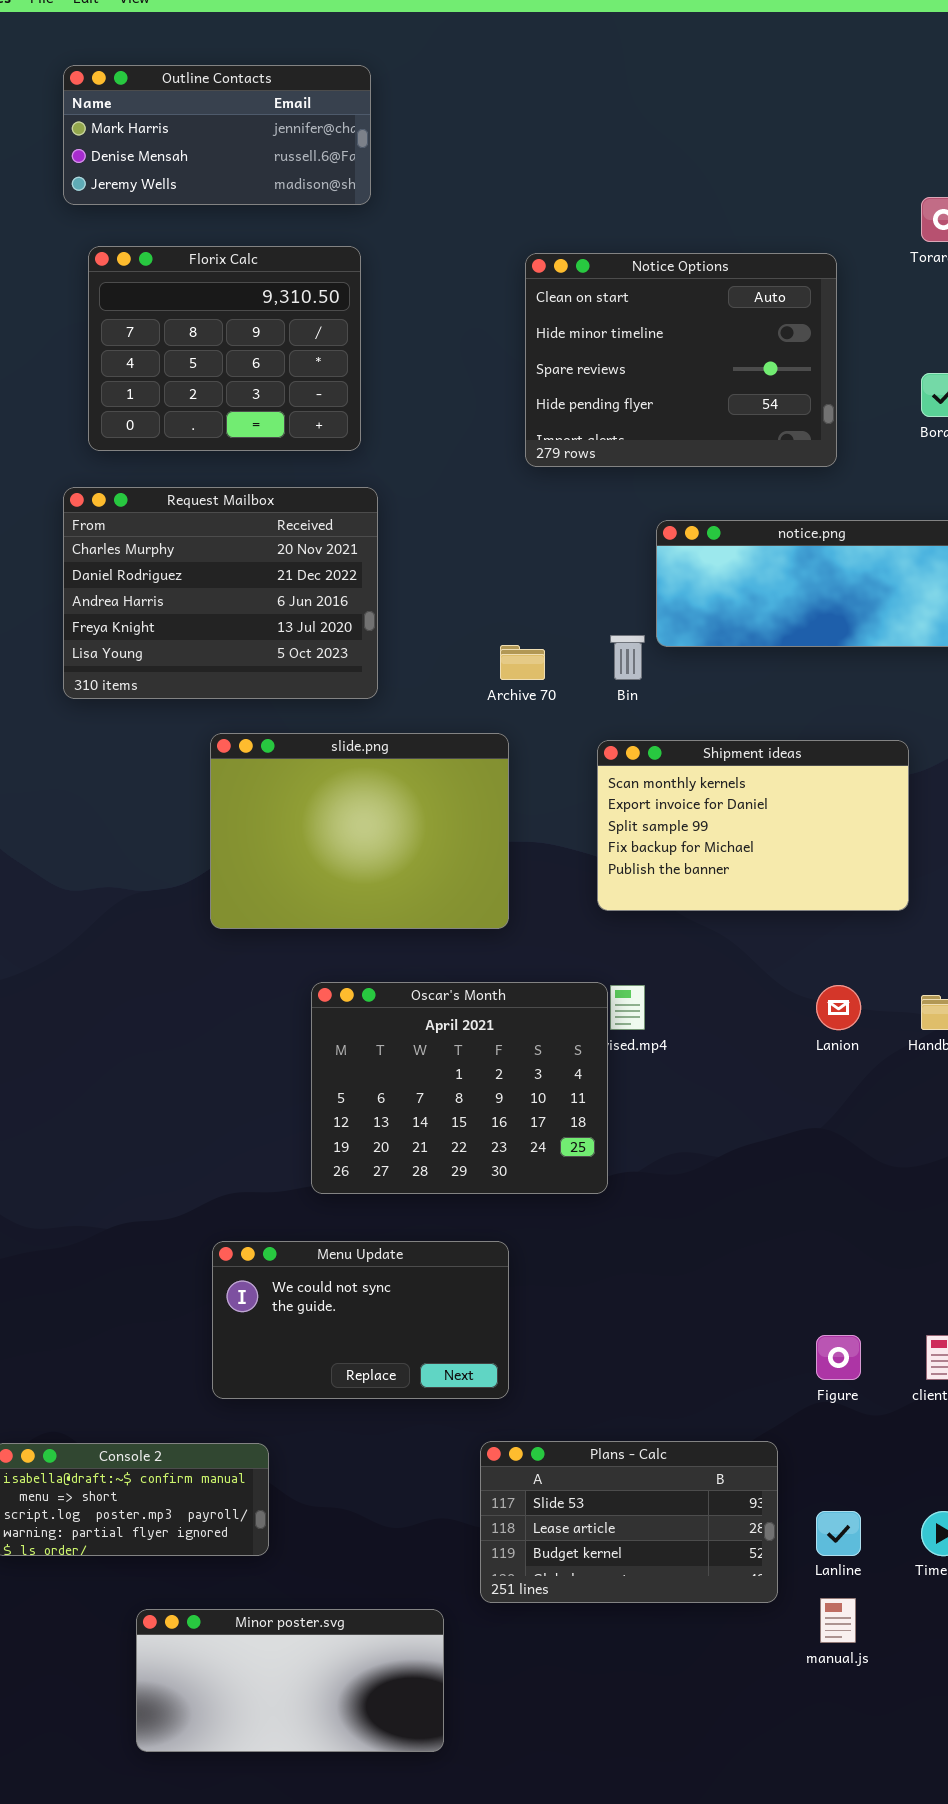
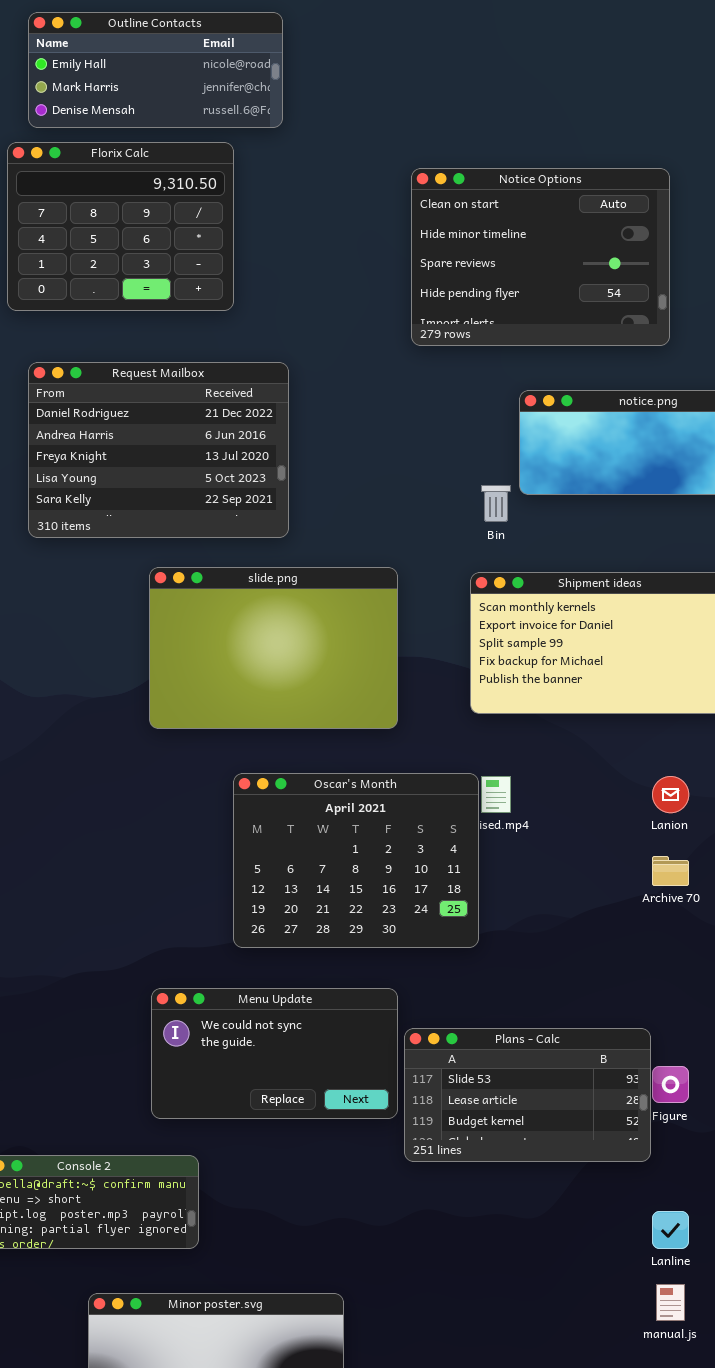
Outline Contacts: [63,65,371,205] -> [28,12,283,128], scrolled up 1 row
Florix Calc: [88,246,361,451] -> [7,142,234,311], moved
Request Mailbox: [63,487,378,699] -> [28,362,289,538], scrolled down 1 row
Archive 70: [500,645,545,680] -> [652,856,689,886], moved
Plans - Calc: [480,1441,778,1603] -> [404,1028,651,1162], moved

